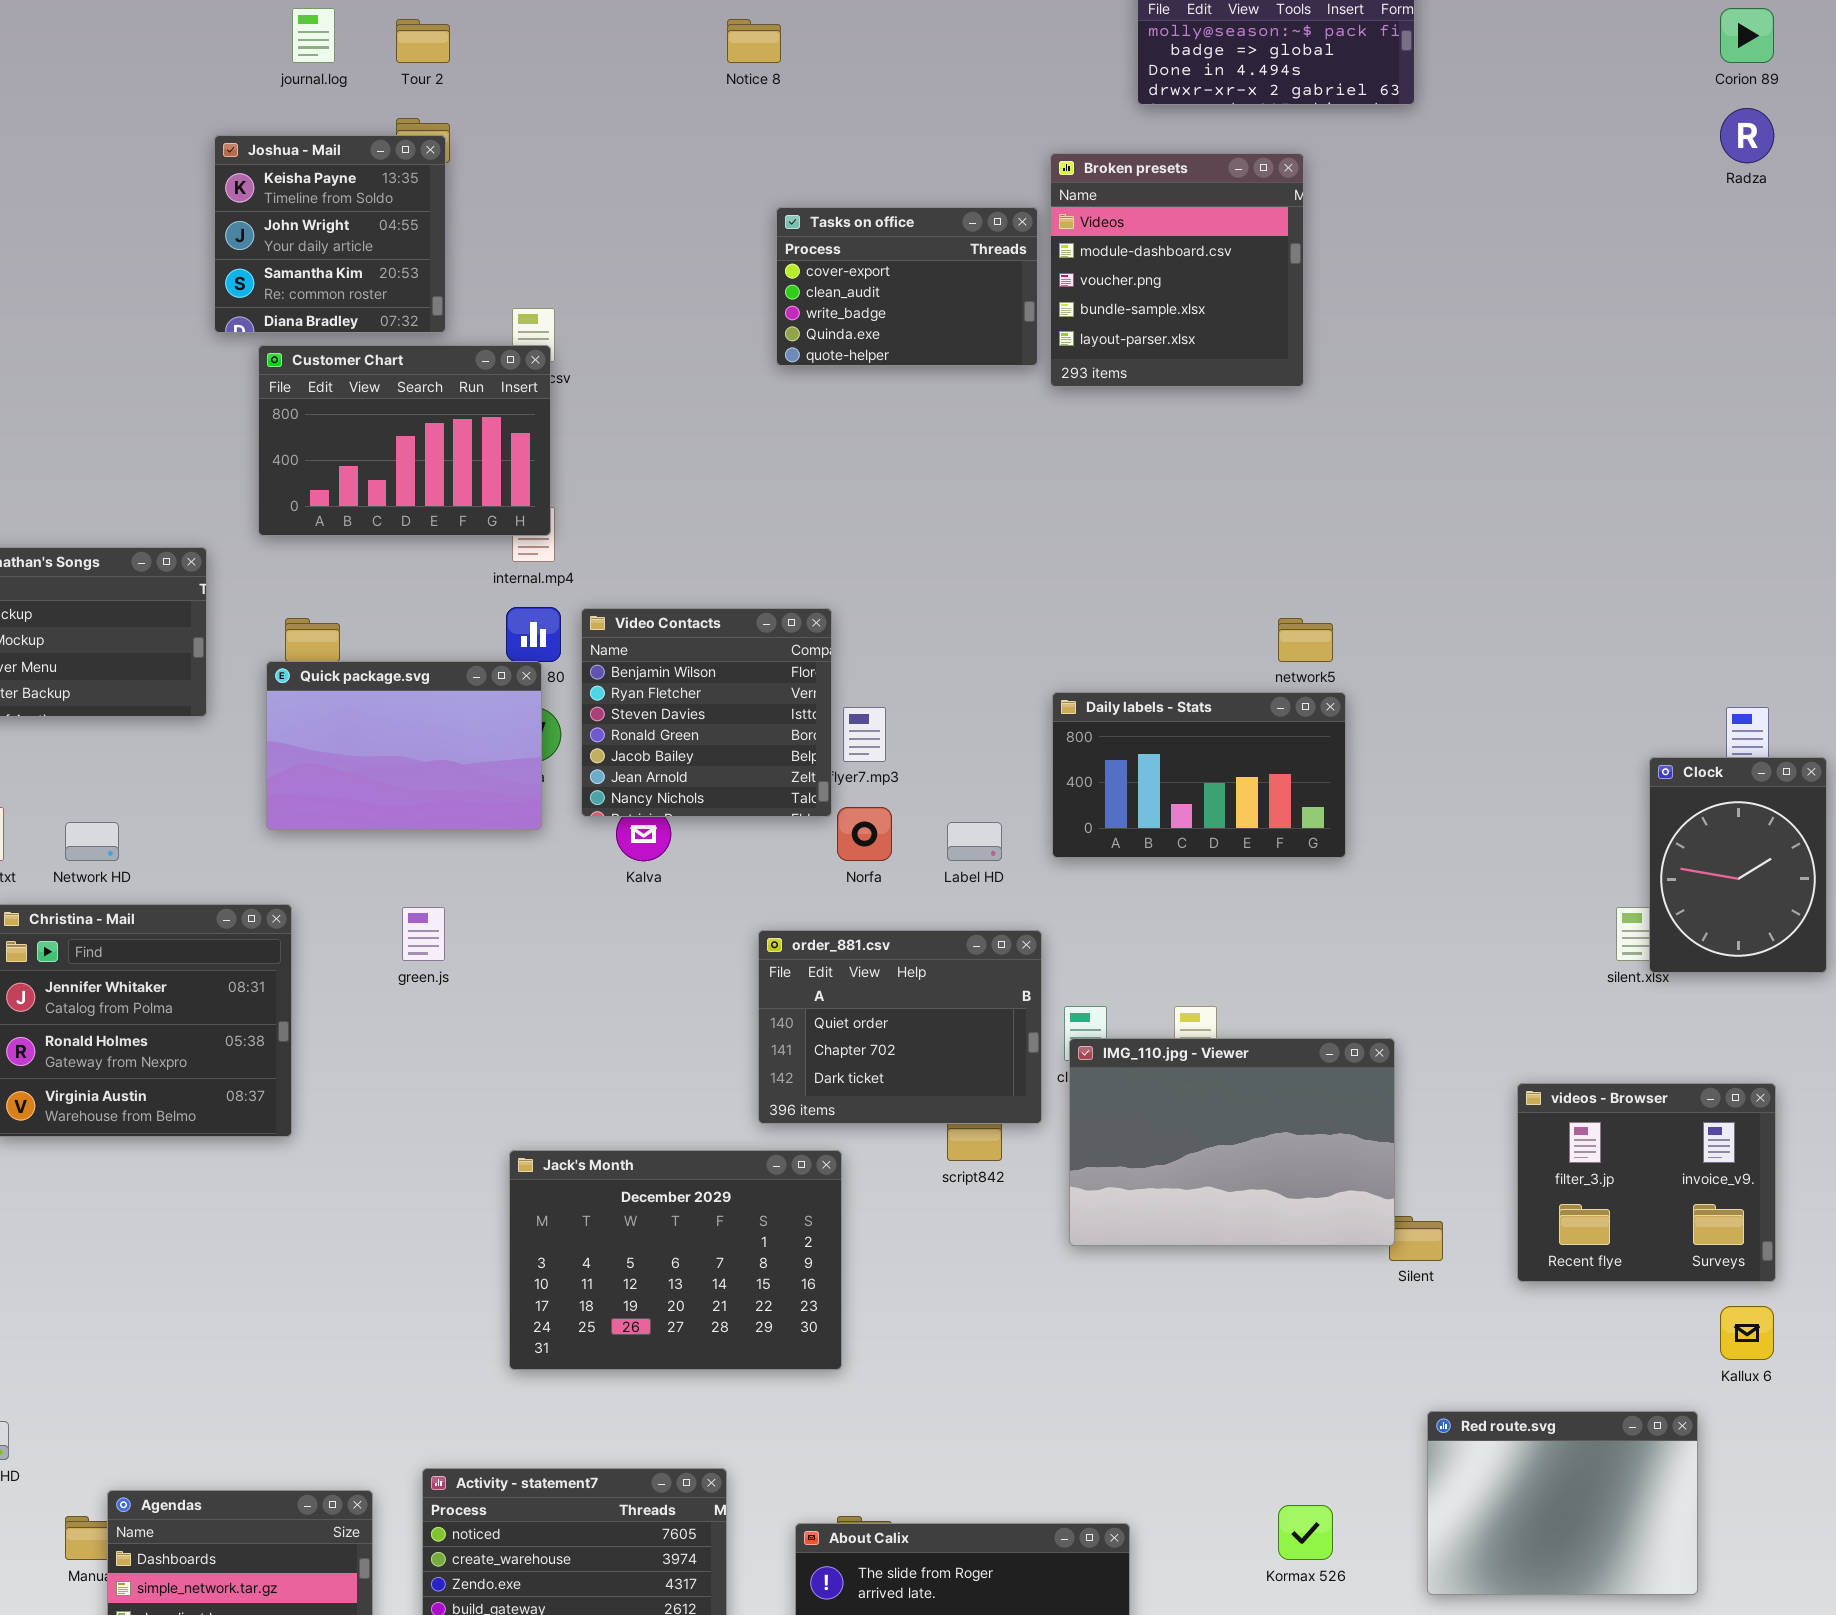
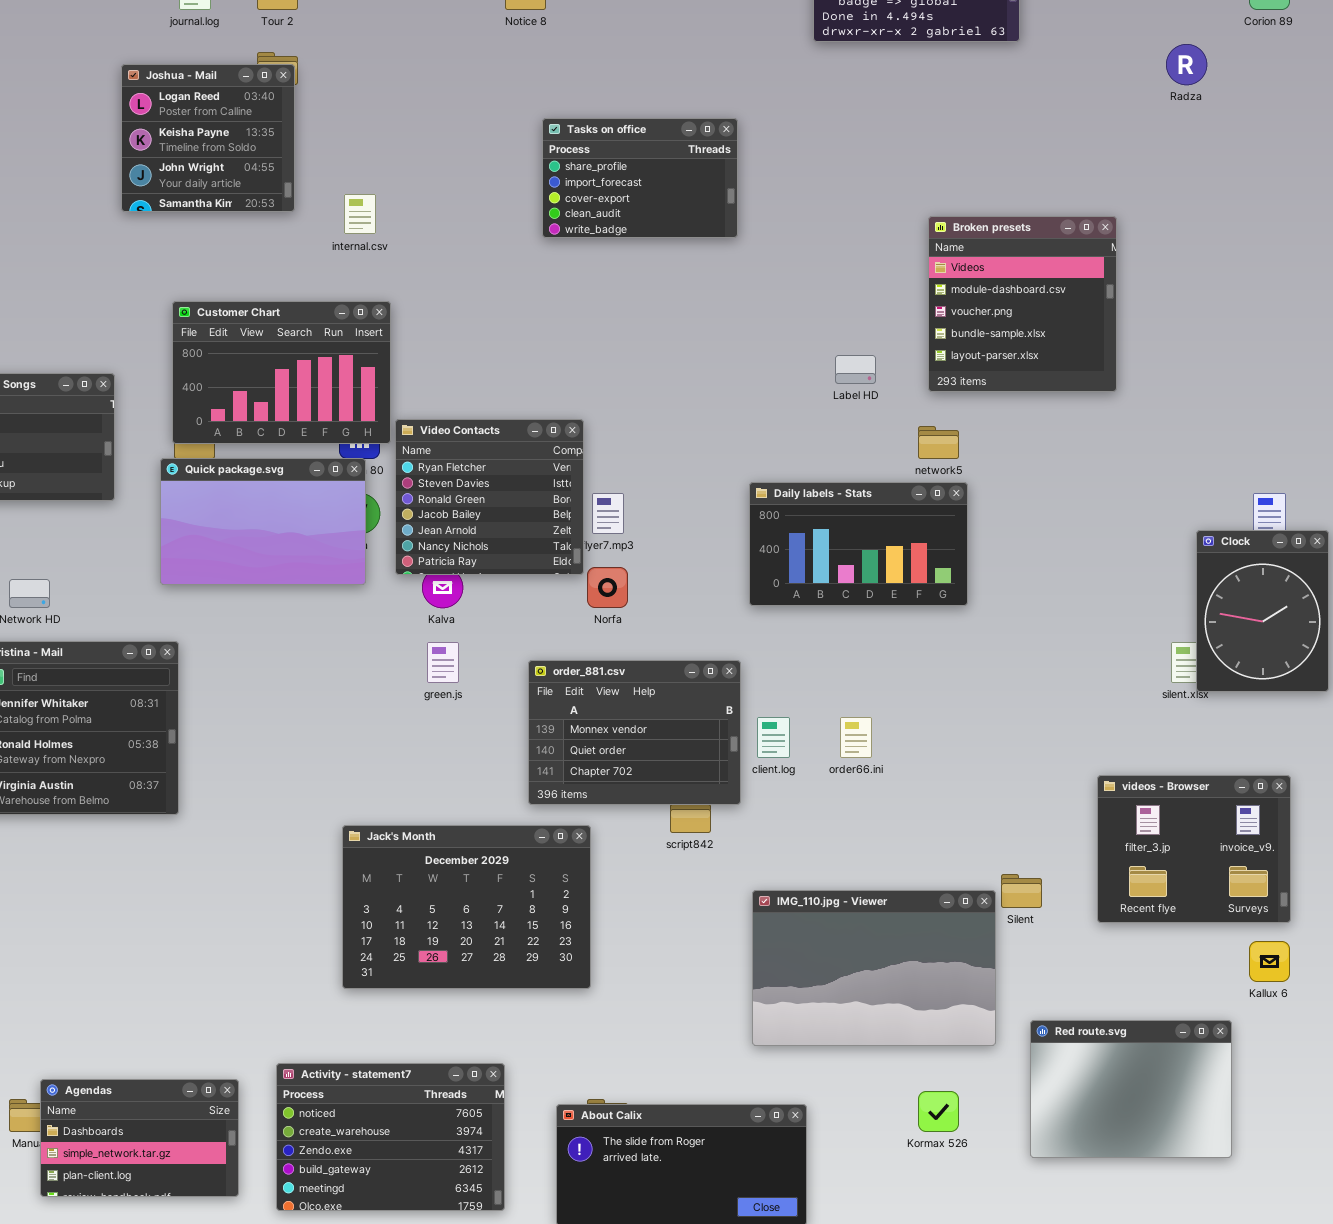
Radza: [1720,108,1774,163] -> [1166,44,1207,85], moved
Joshua - Mail: [214,135,446,333] -> [121,64,295,212], scrolled up 1 row
Broken presets: [1050,153,1304,387] -> [928,216,1117,392], moved
Tasks on office: [776,207,1038,366] -> [542,118,738,238], scrolled up 2 rows
Customer Chart: [258,345,551,536] -> [172,301,391,444], moved
Video Contacts: [581,608,832,817] -> [395,419,584,575], scrolled down 1 row
Label HD: [947,822,1002,861] -> [835,355,876,384], moved
green.js: [402,907,445,961] -> [427,642,459,683], moved
order_881.csv: [758,930,1042,1124] -> [528,660,741,805], scrolled up 1 row
IMG_110.jpg - Viewer: [1069,1038,1395,1246] -> [752,890,996,1046], moved

